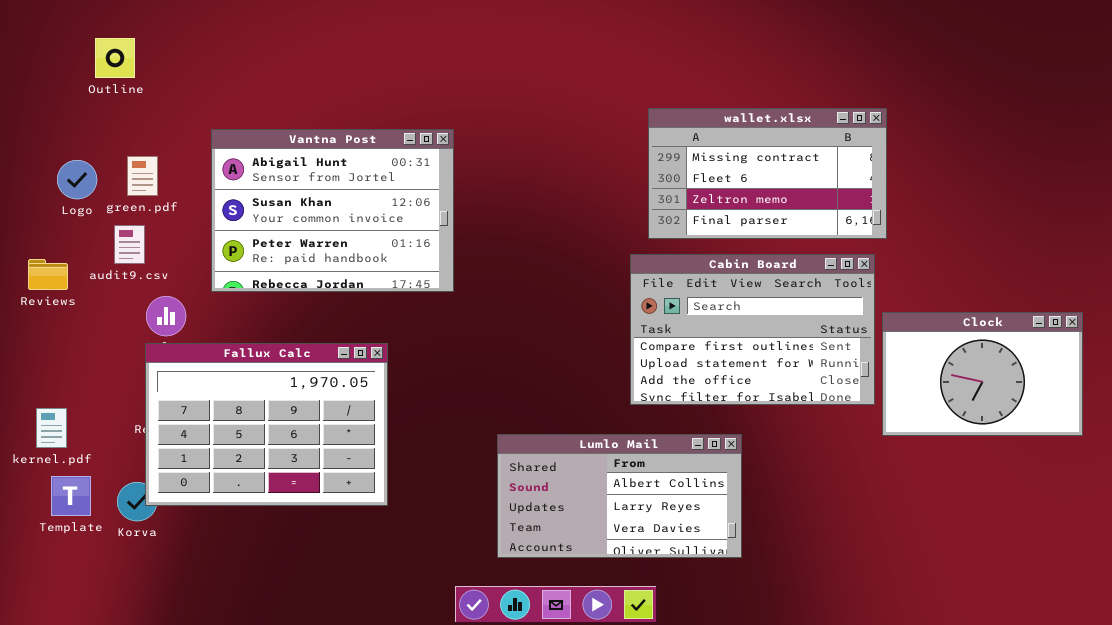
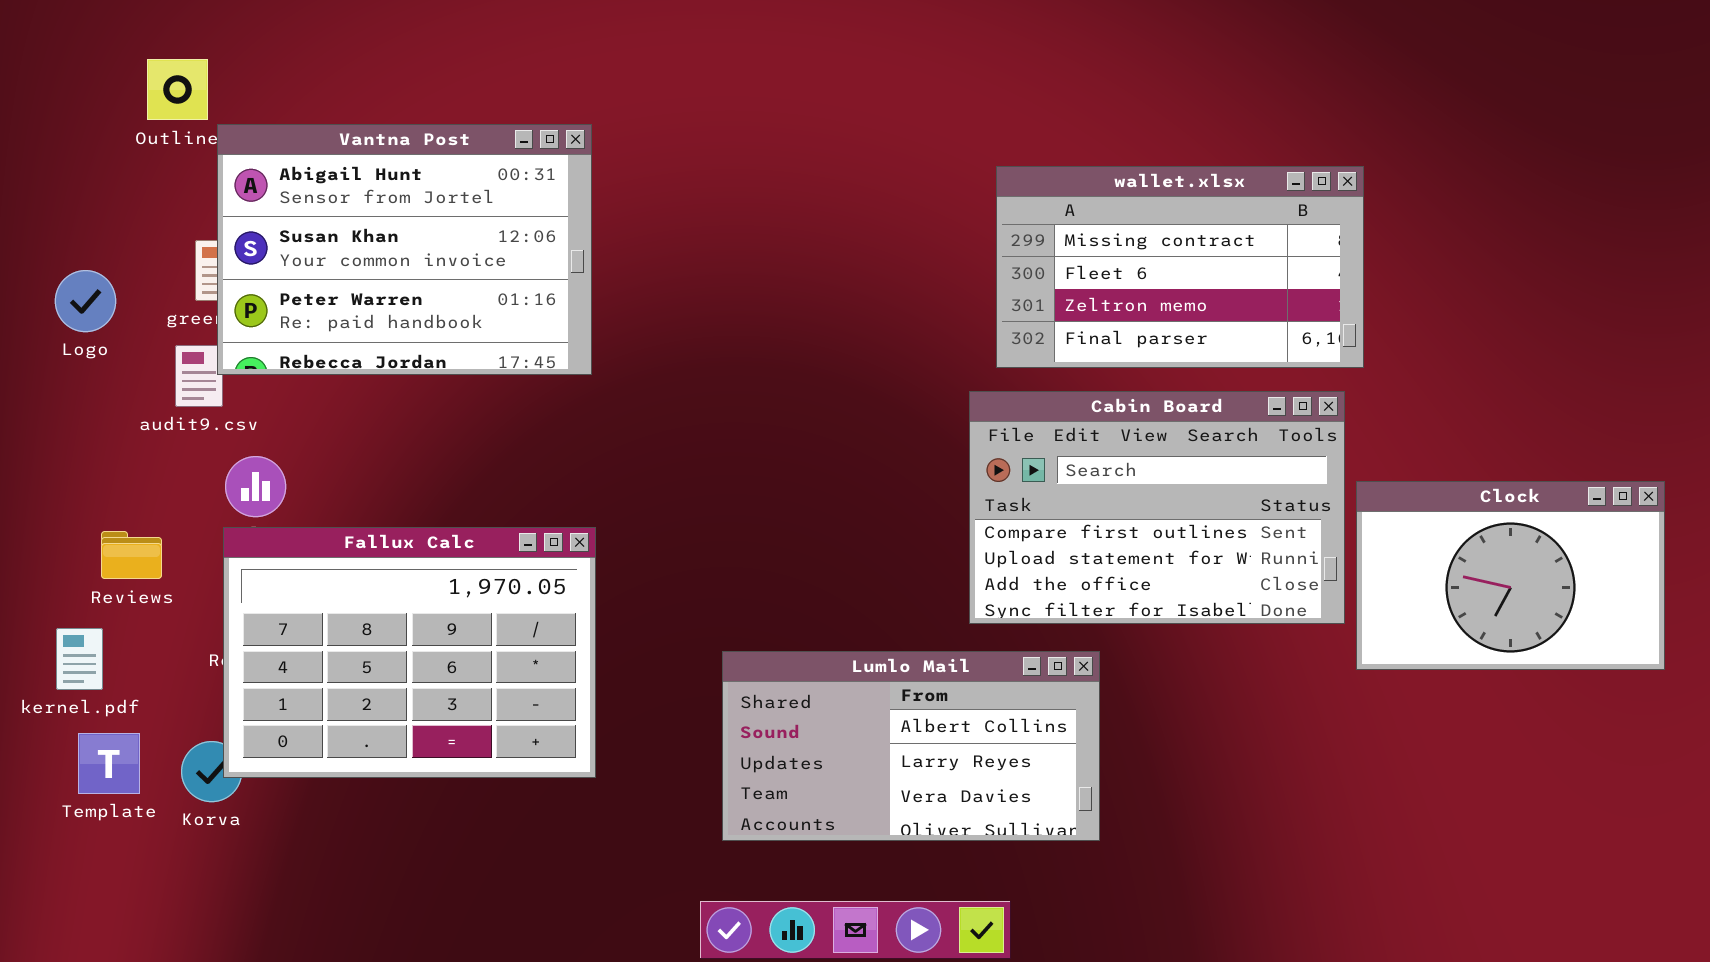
Vantna Post: [211,129,454,292] -> [217,124,592,375], moved
Logo: [57,160,97,199] -> [55,270,116,332], moved
Reviews: [28,259,68,290] -> [101,531,162,579], moved
Lumlo Mail: [497,434,742,558] -> [722,651,1100,841], moved

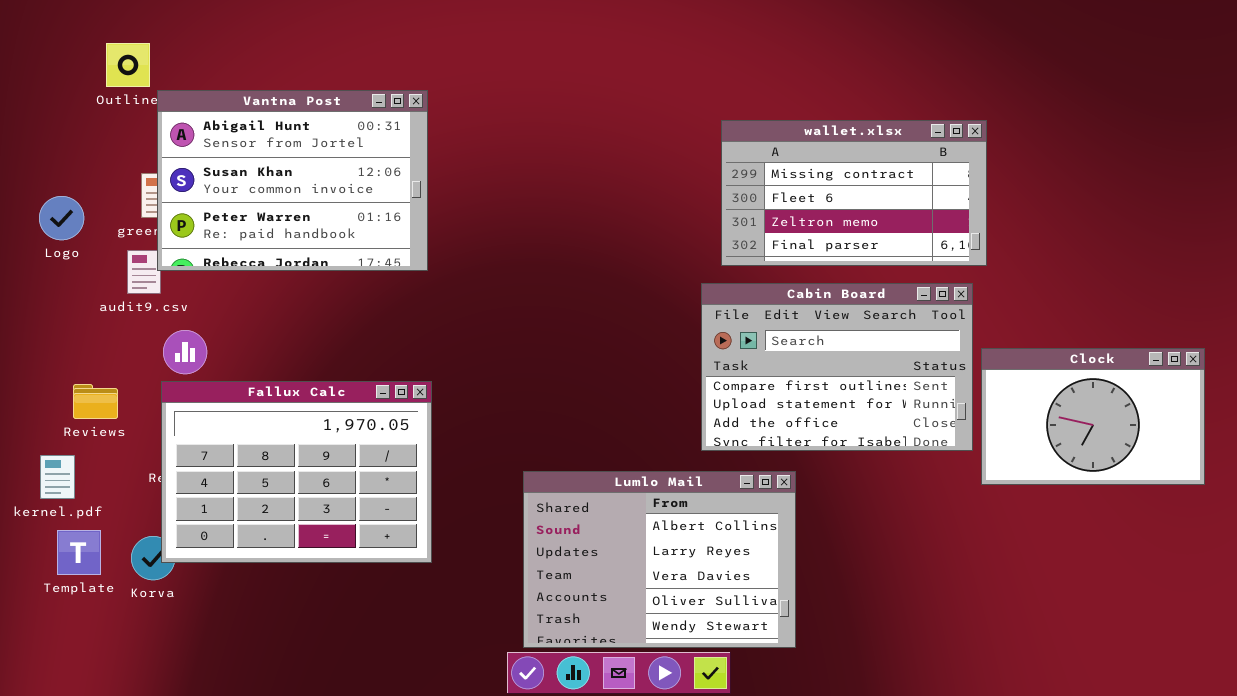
Lumlo Mail: [722,651,1100,841] -> [523,471,796,648], resized

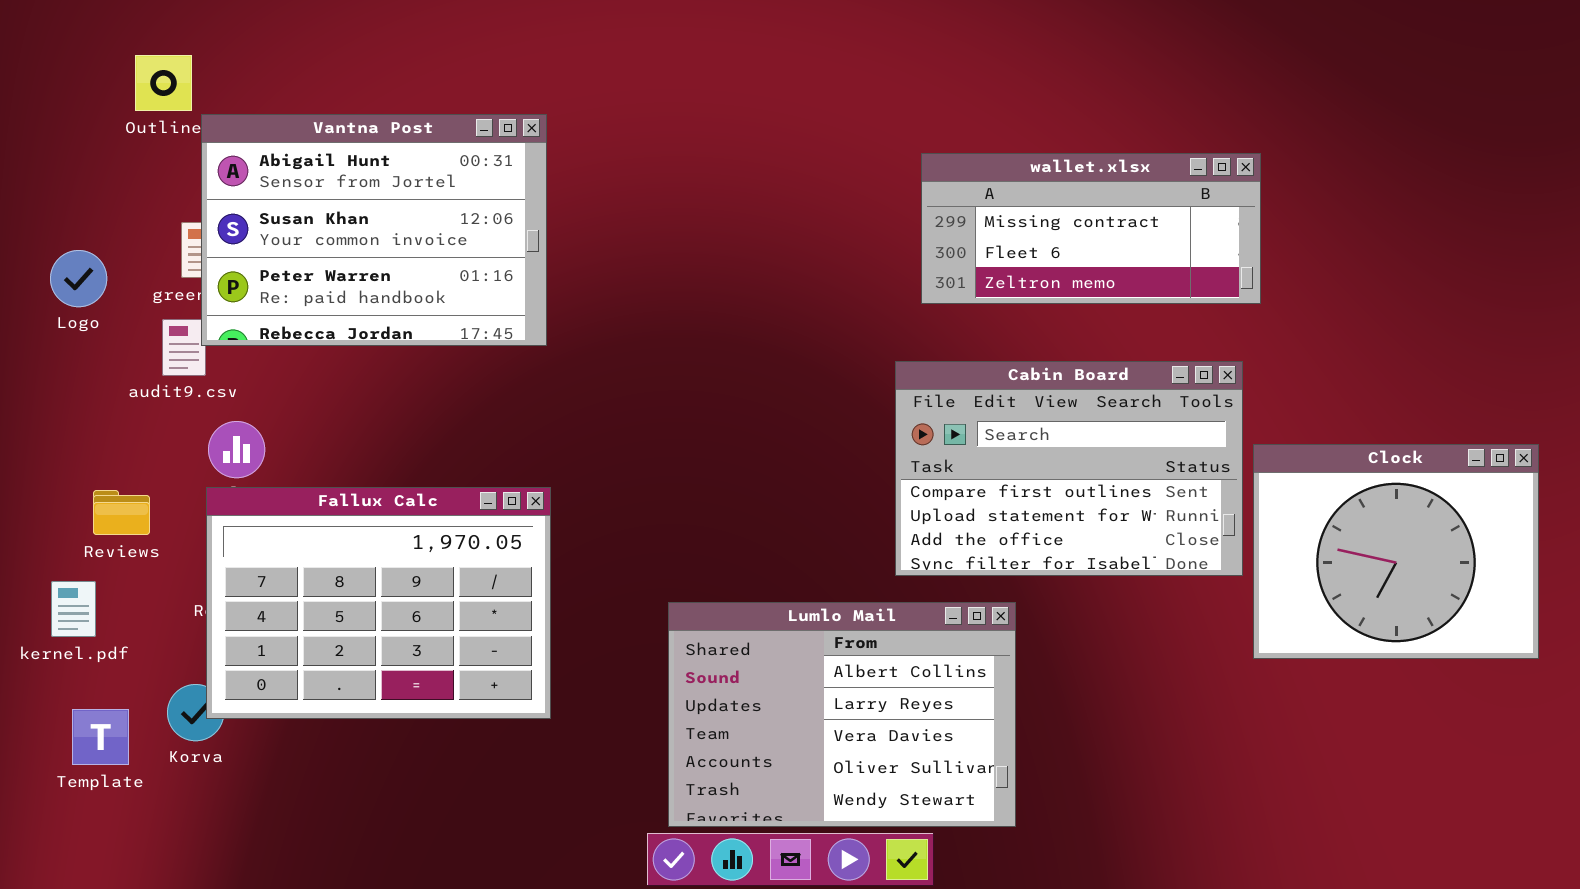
wallet.xlsx: [721,120,987,266] -> [921,153,1261,304], resized
Clock: [981,348,1205,485] -> [1253,444,1539,659], resized
Template: [57,530,101,575] -> [72,709,129,765], moved

